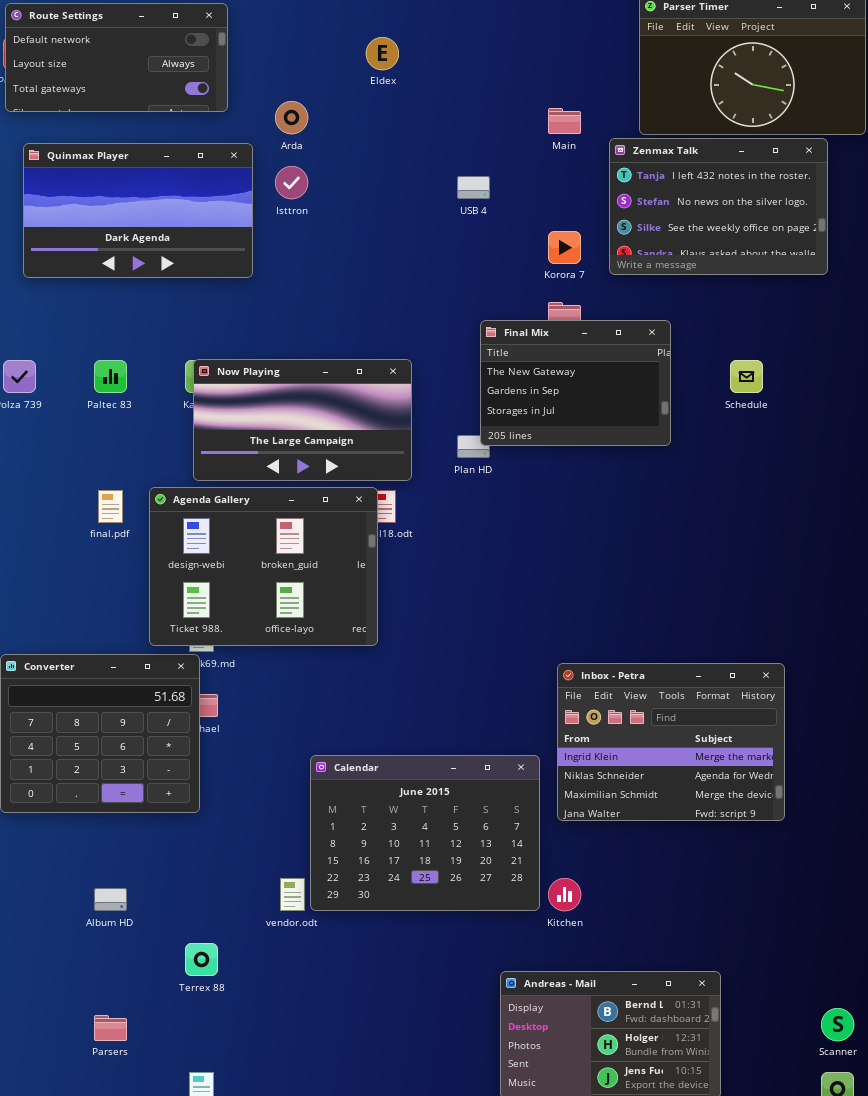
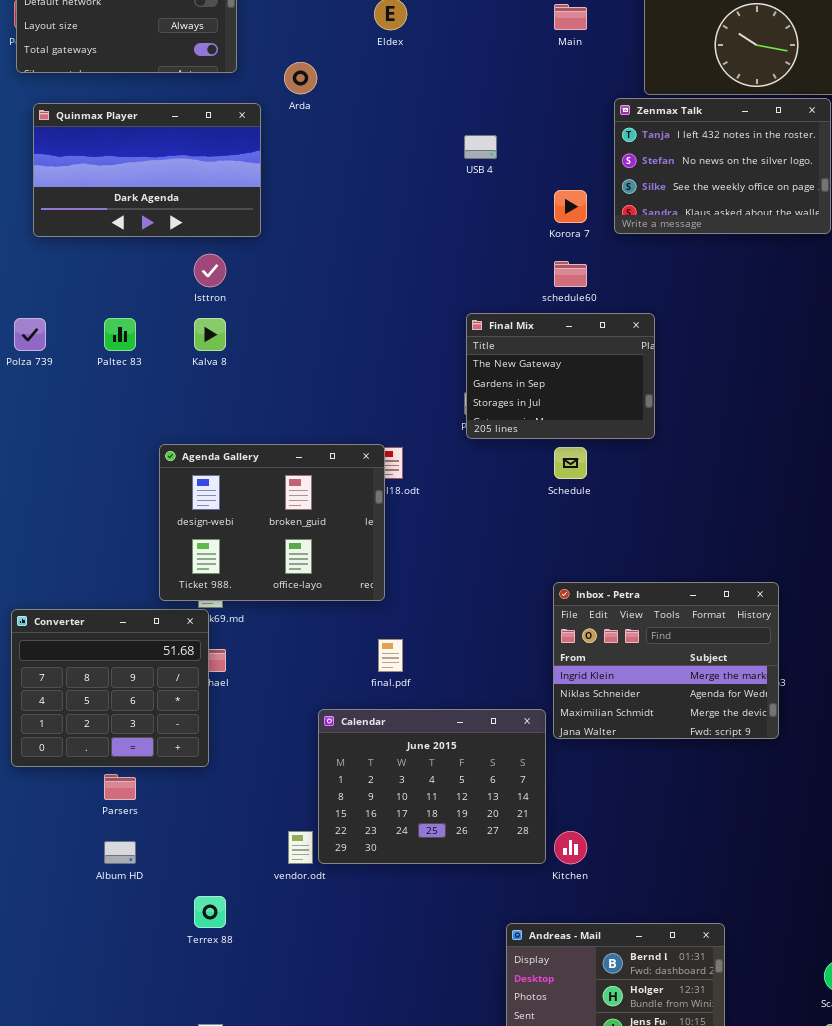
Main: [548,108,581,134] -> [554,4,587,30], moved
Isttron: [275,166,308,199] -> [194,254,226,287], moved
Final Mix: [480,320,671,446] -> [466,313,655,439], moved
Now Playing: [193,359,412,481] -> none, closed
Schedule: [730,360,763,393] -> [554,447,587,479], moved
final.pdf: [98,490,123,523] -> [378,639,403,672], moved
Inbox - Petra: [557,663,785,821] -> [553,582,779,739], moved
Parsers: [94,1015,127,1041] -> [104,774,136,800], moved

